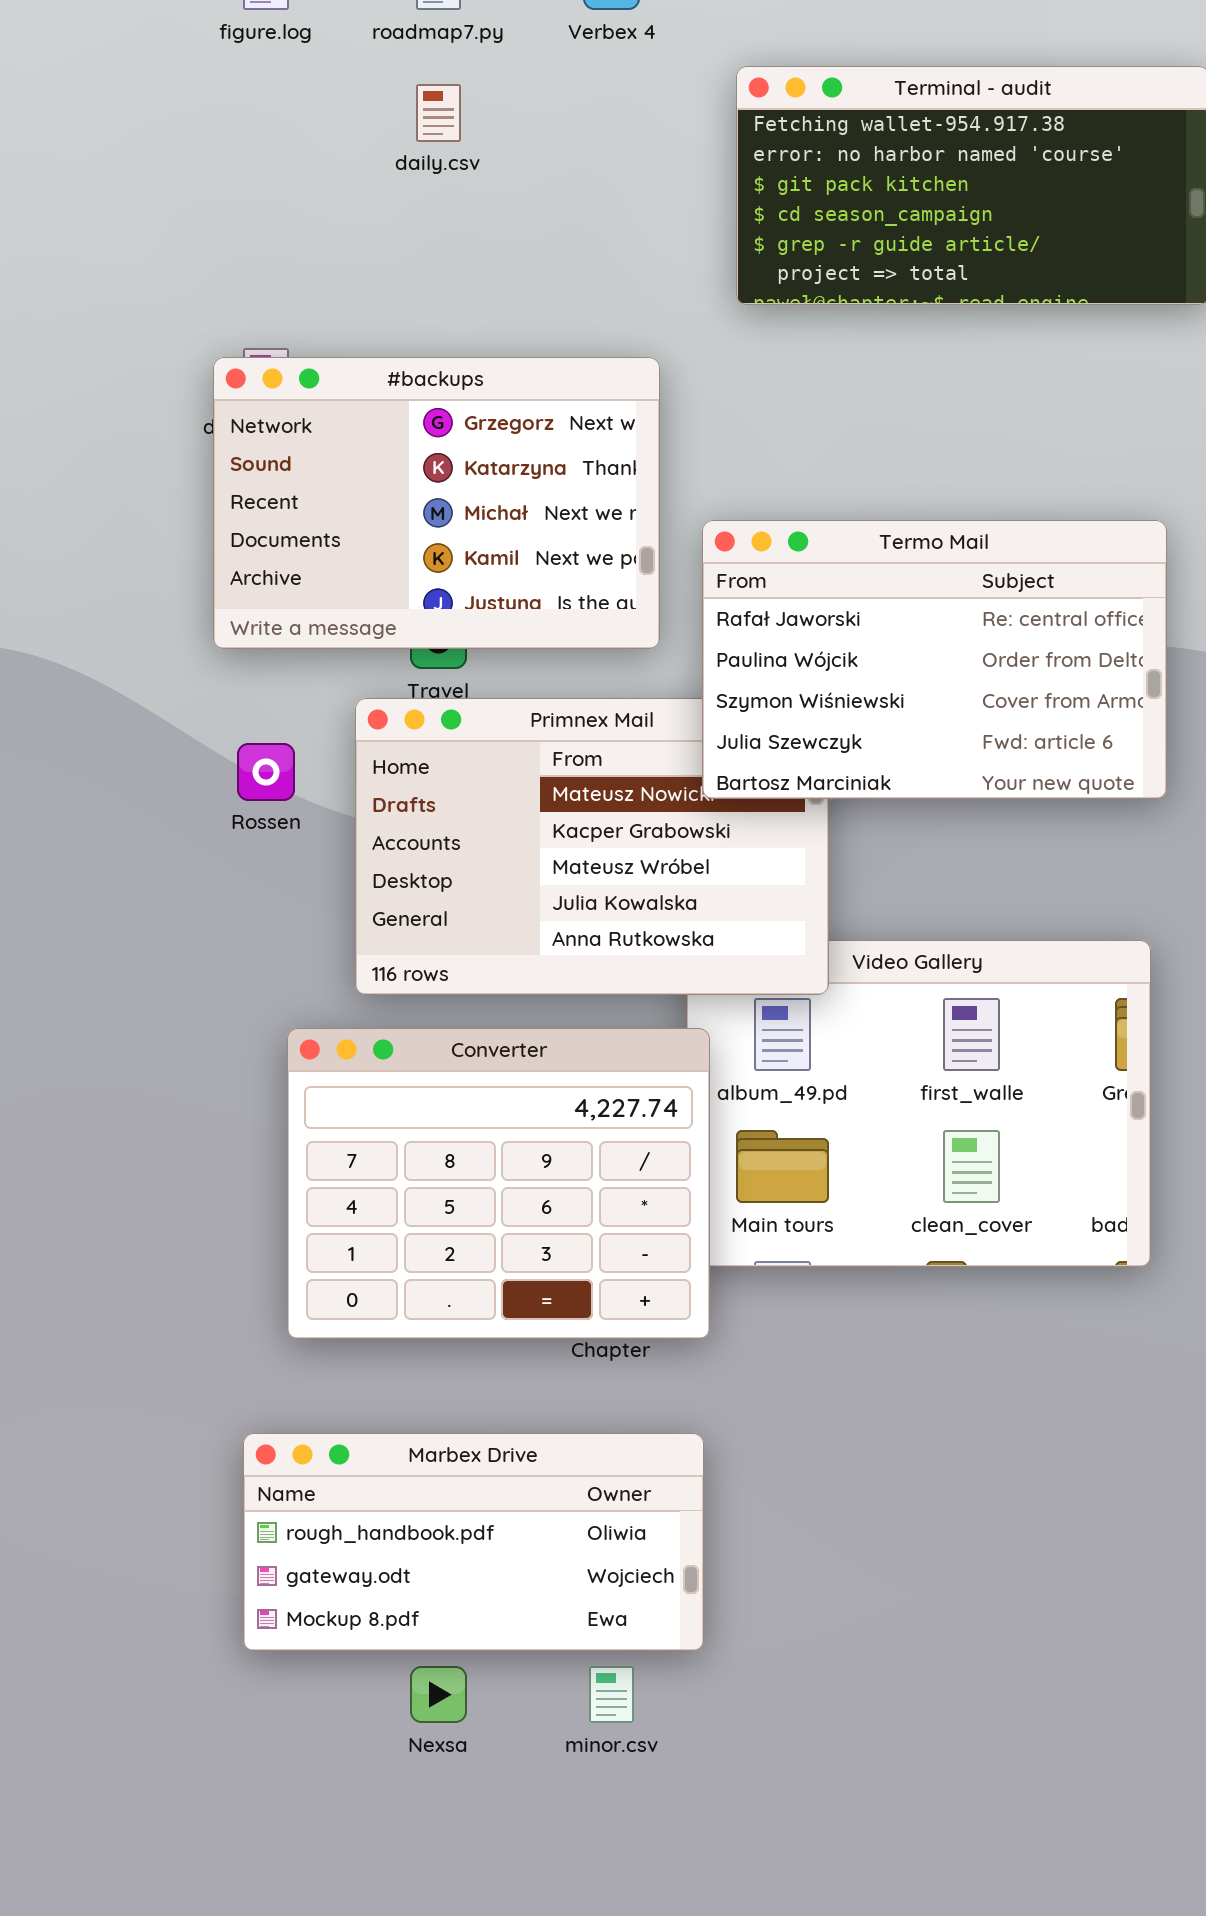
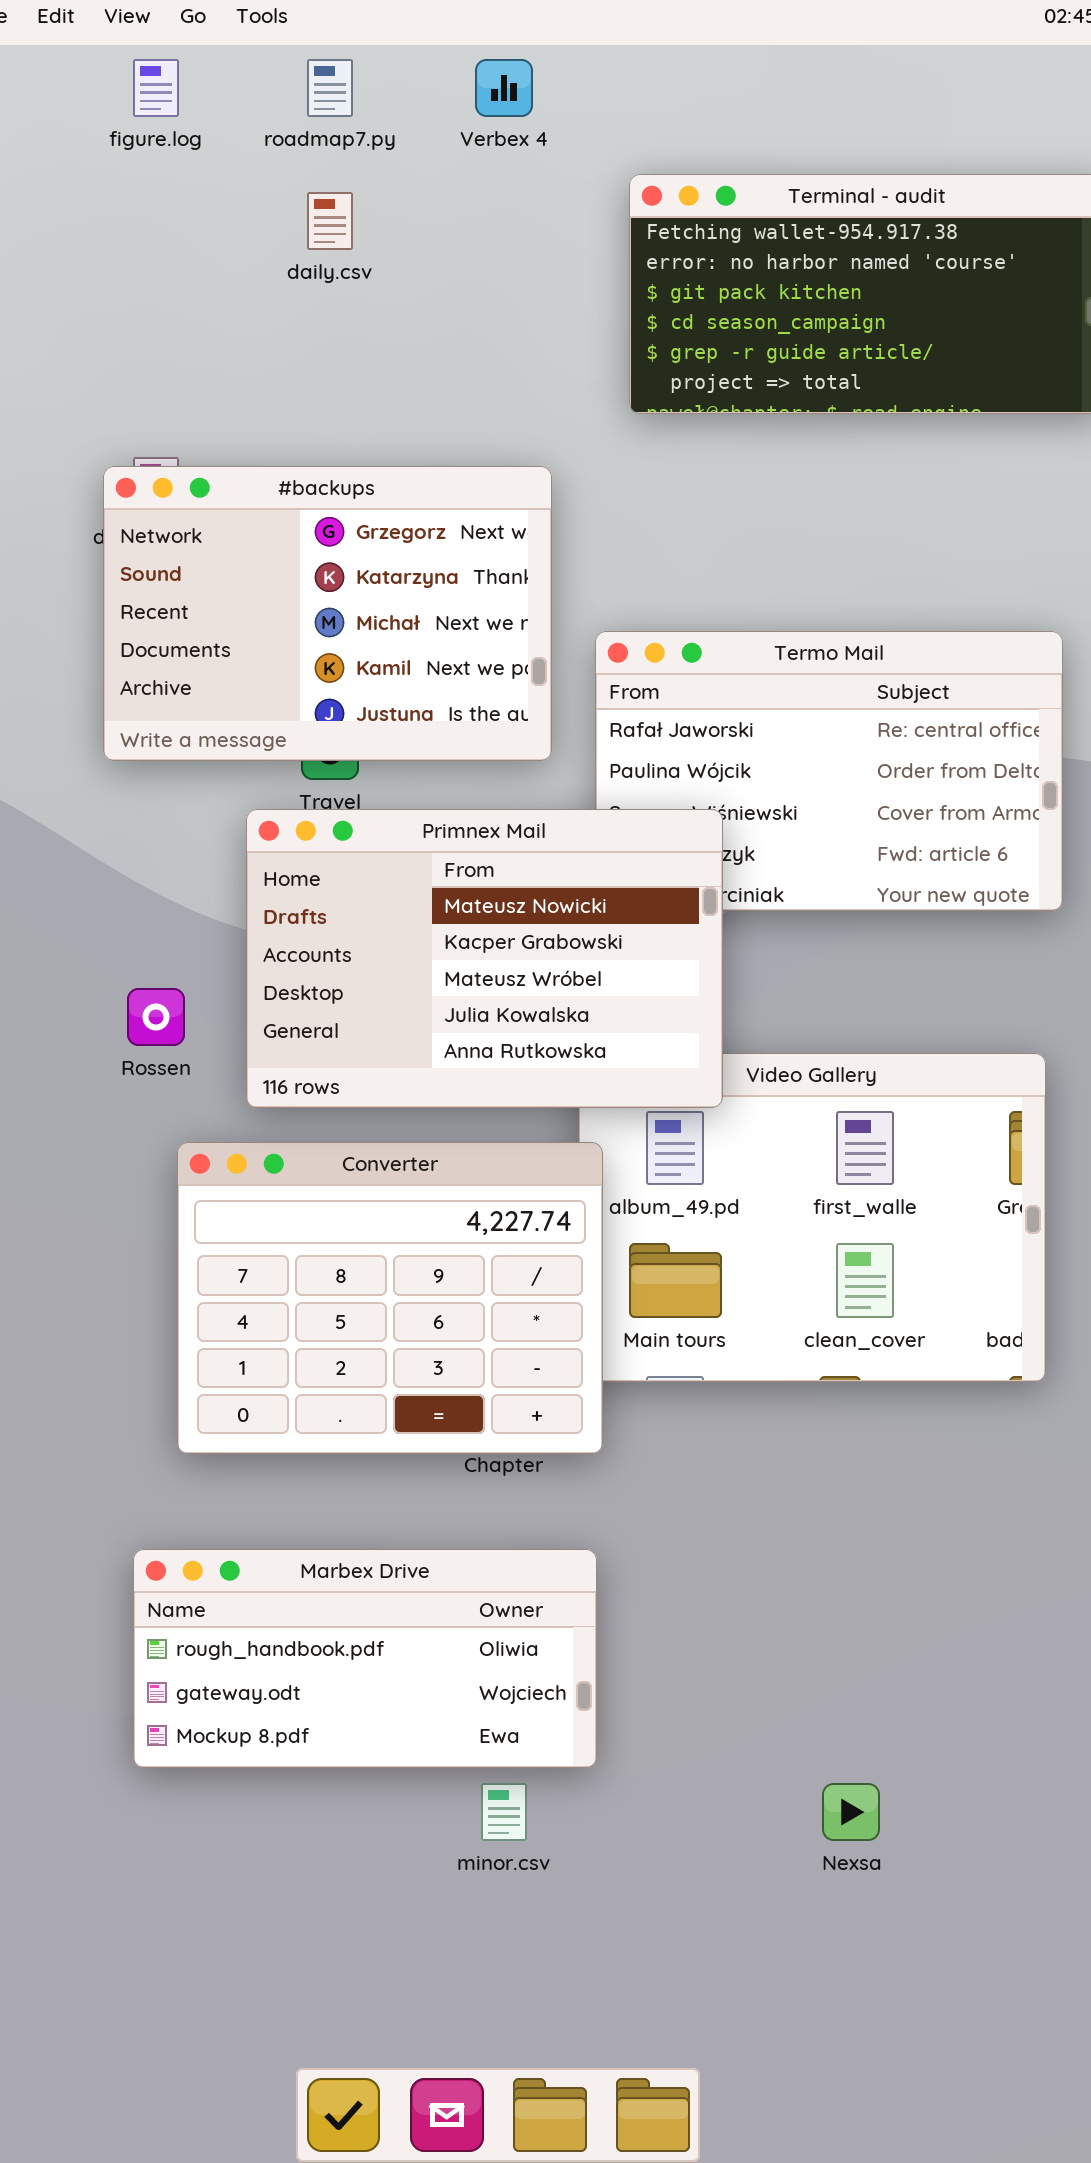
Primnex Mail: [355,698,829,995] -> [246,809,723,1108], raised
Rossen: [237,743,295,801] -> [127,988,185,1046], moved
Nexsa: [410,1666,467,1723] -> [822,1783,880,1841], moved

